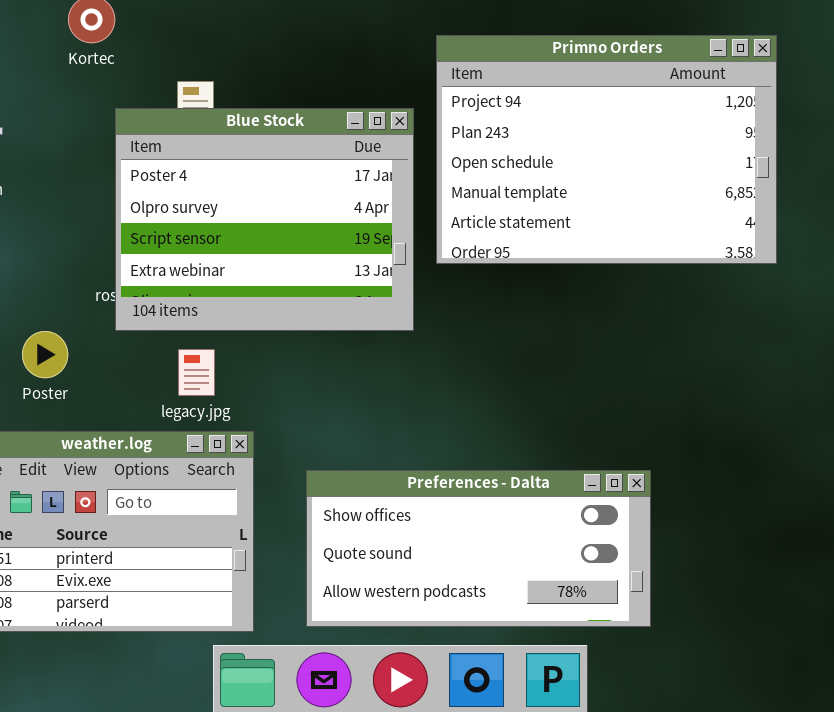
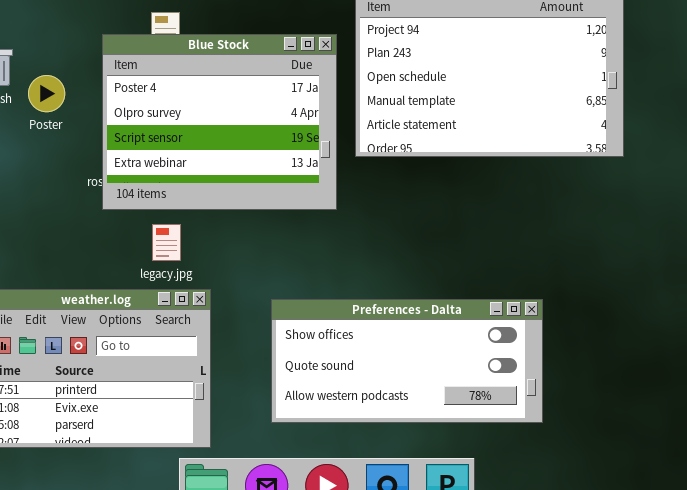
Poster: [22,331,68,378] -> [28,75,65,112], moved
Preferences - Dalta: [306,470,651,627] -> [271,299,543,423], moved

